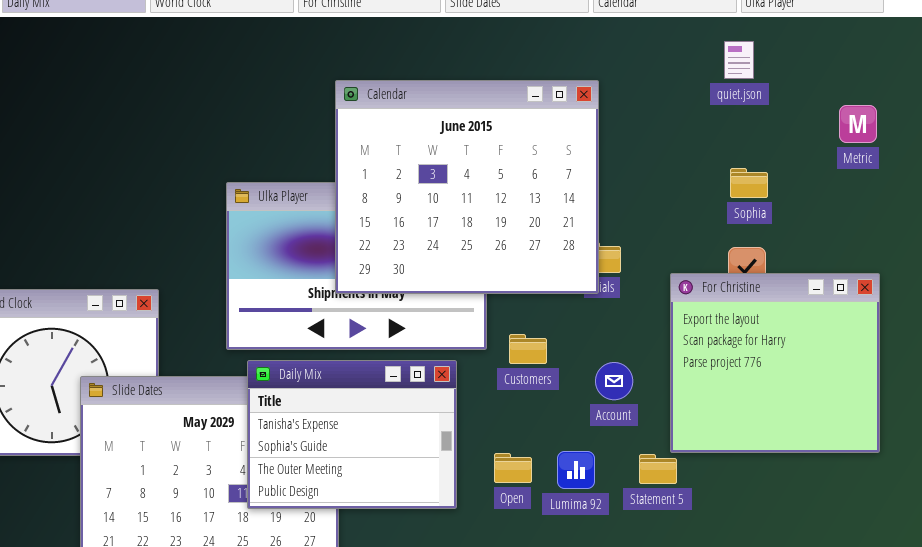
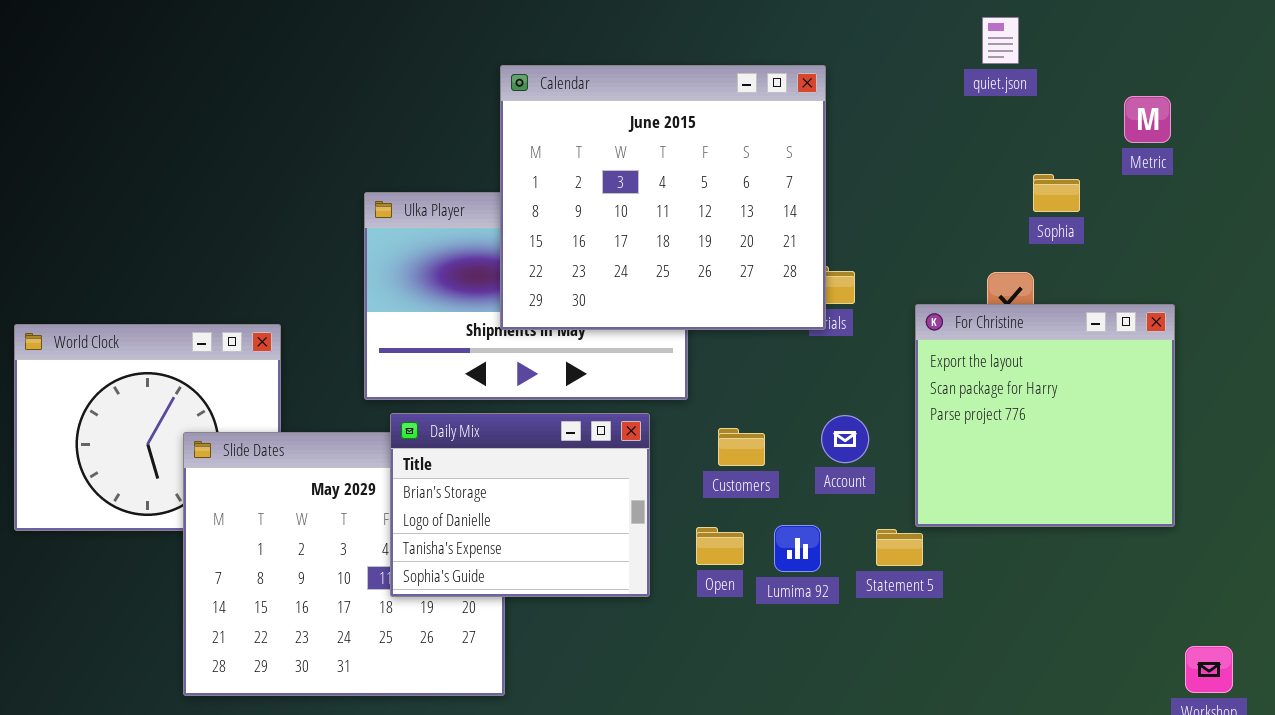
Sophia: [730,168,768,198] -> [1033,174,1080,212], moved
Customers: [509,334,547,364] -> [718,428,765,466], moved
Daily Mix: [247,360,457,509] -> [390,413,650,597], scrolled up 2 rows

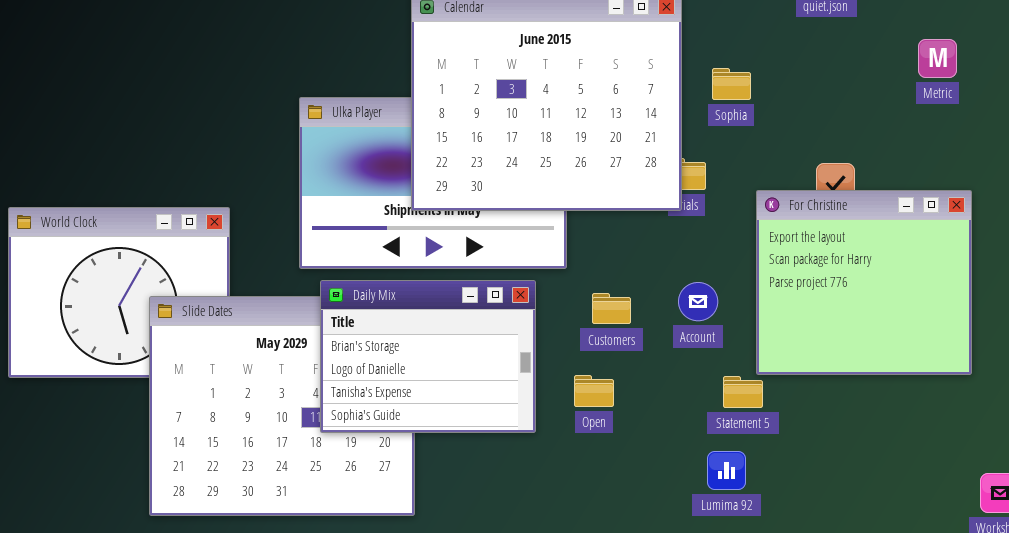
Metric: [1124,96,1171,143] -> [918,39,957,78], moved
Sophia: [1033,174,1080,212] -> [712,68,751,100], moved
Lumima 92: [774,525,821,572] -> [707,451,746,490], moved

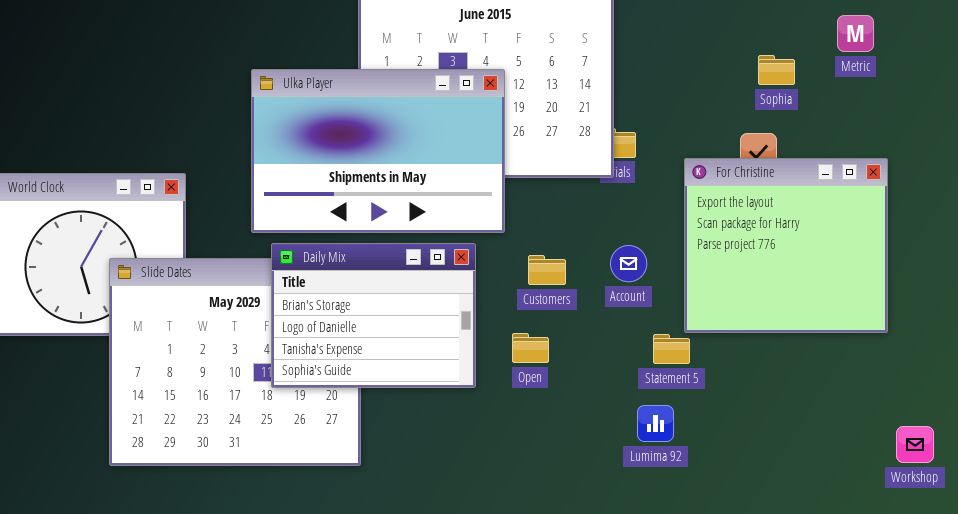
Sophia: [712,68,751,100] -> [758,55,795,85], moved
Ulka Player: [299,97,567,269] -> [251,69,505,233], raised

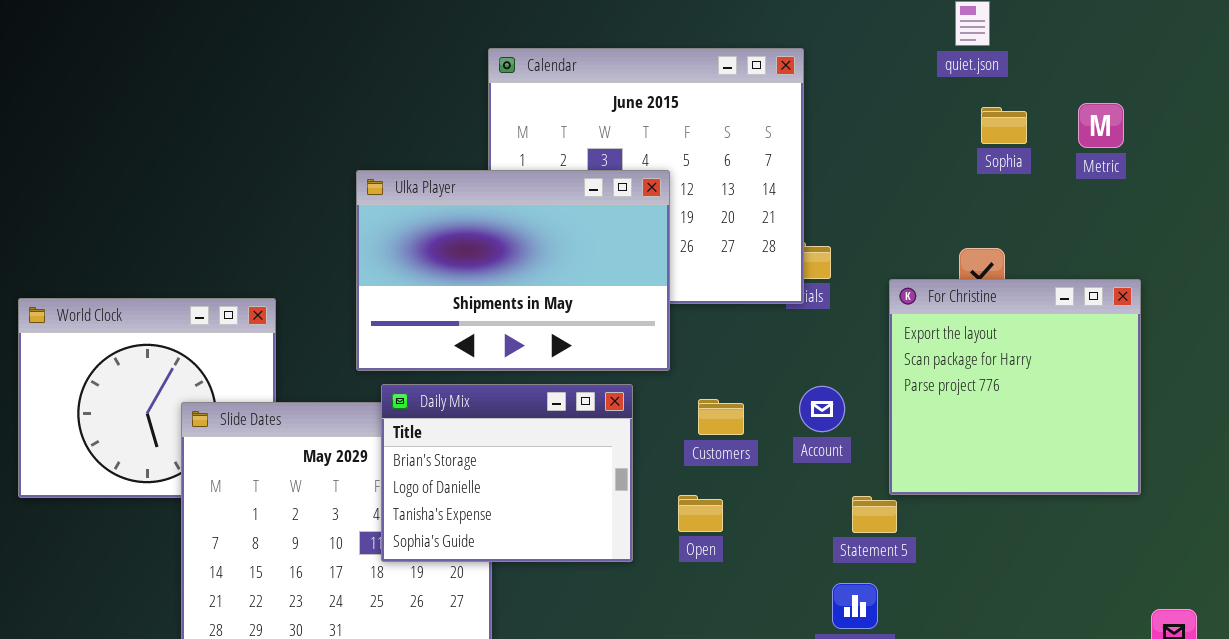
Sophia: [758,55,795,85] -> [981,107,1027,144], moved

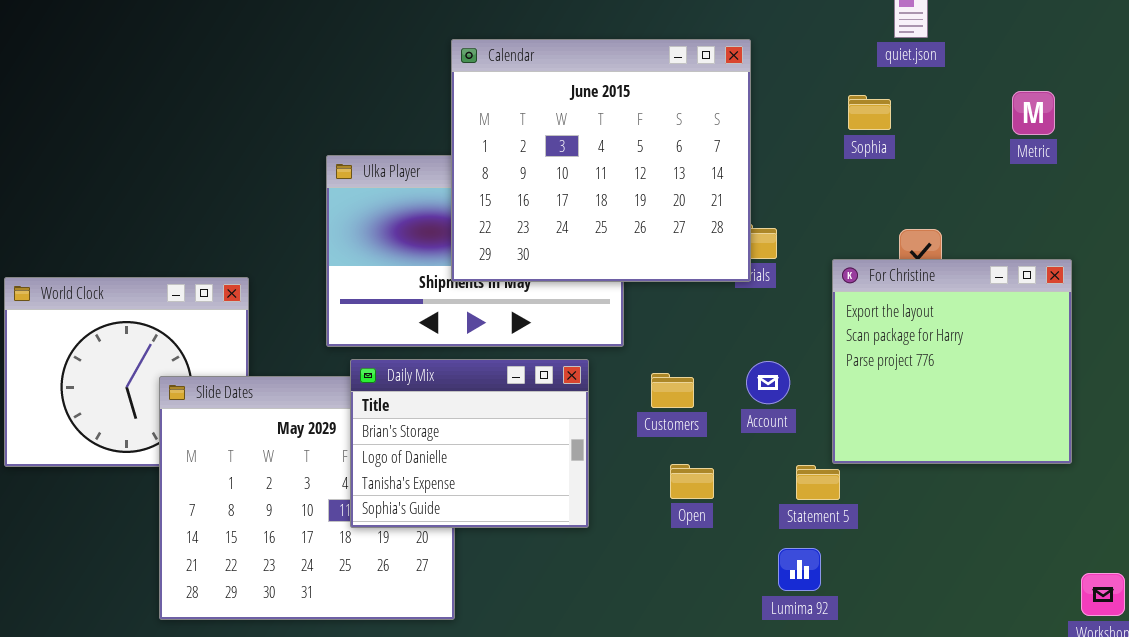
Calendar: [488,48,804,304] -> [451,39,751,282], raised
Sophia: [981,107,1027,144] -> [848,95,891,130], moved
Open: [678,495,723,532] -> [670,464,714,499], moved

